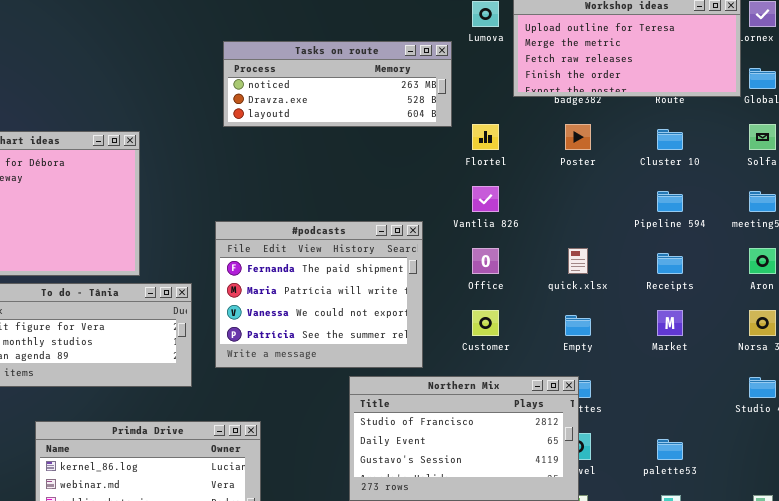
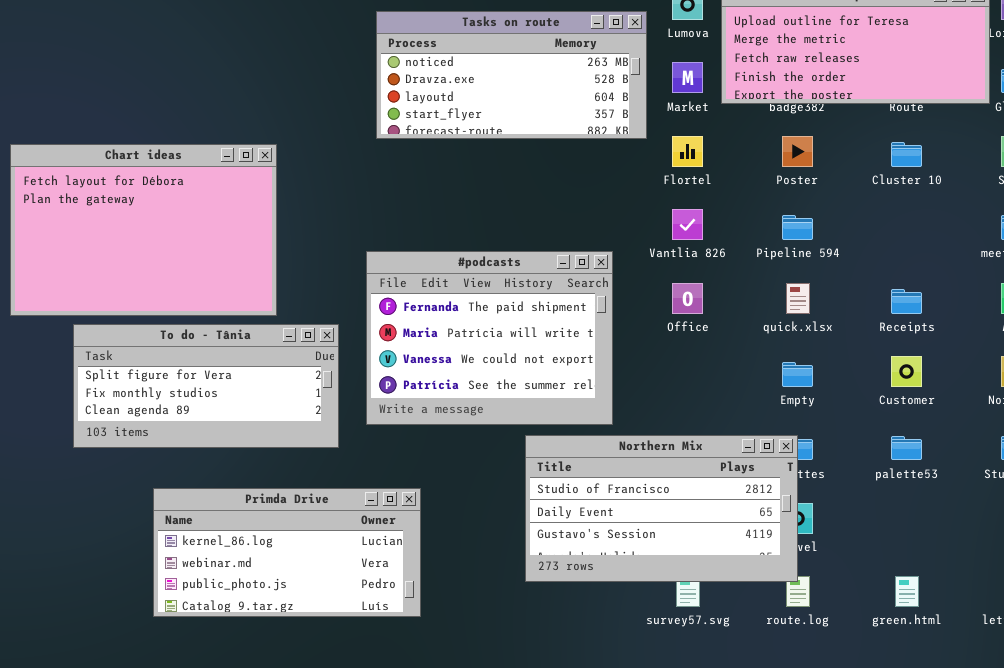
Tasks on route: [223,41,452,127] -> [376,11,647,139], resized
Pipeline 594: [657,191,683,212] -> [782,215,813,240], moved
Customer: [472,310,499,336] -> [891,356,922,387], moved
Market: [657,310,683,336] -> [672,62,703,93], moved
palette53: [657,439,683,460] -> [891,436,922,460], moved

